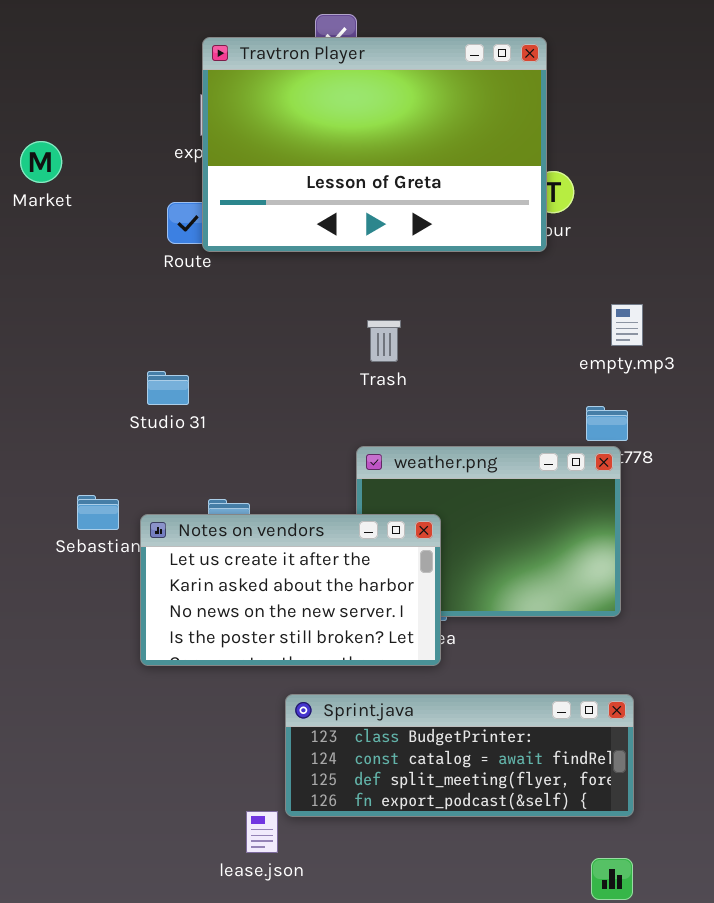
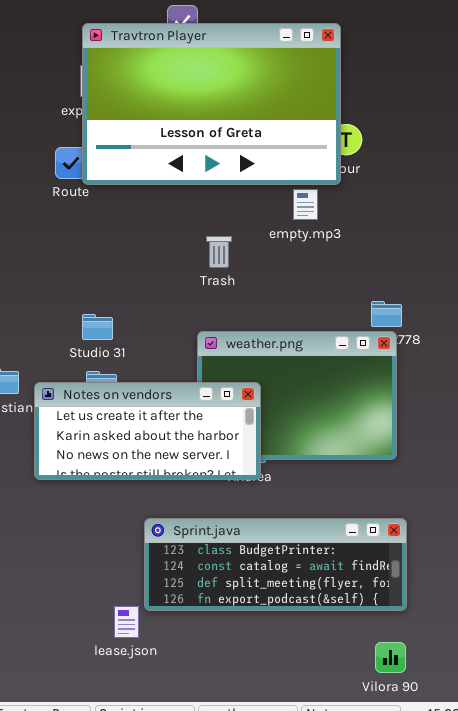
empty.mp3: [611,304,643,346] -> [293,189,318,220], moved
Studio 31: [147,371,189,405] -> [82,314,113,340], moved
Notes on vendors: [140,514,441,666] -> [34,382,261,480], resized

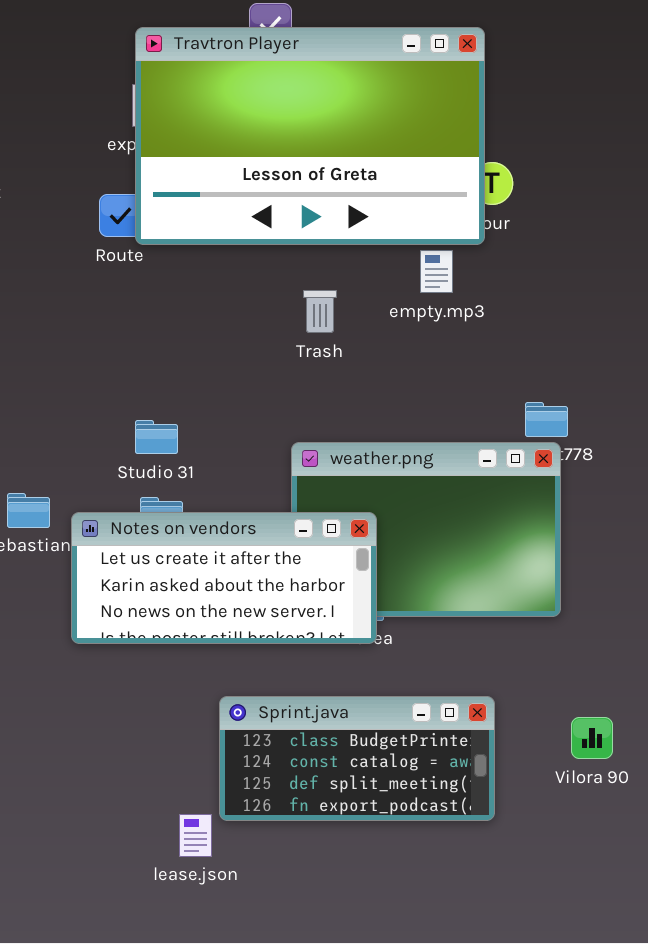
Trash: [206,236,232,268] -> [303,290,337,333], moved
Sprint.java: [144,518,407,611] -> [219,696,495,821], resized
Vilora 90: [375,642,406,673] -> [571,717,613,759], moved

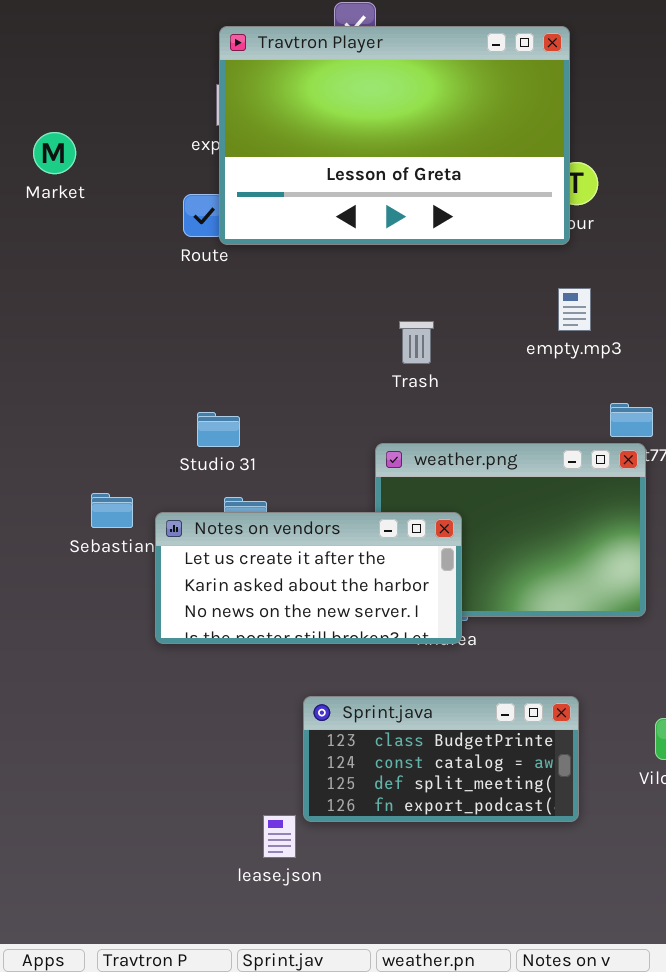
empty.mp3: [420,250,453,293] -> [558,288,591,331], moved
Trash: [303,290,337,333] -> [399,321,434,364], moved
Studio 31: [135,420,178,454] -> [197,412,240,447], moved

